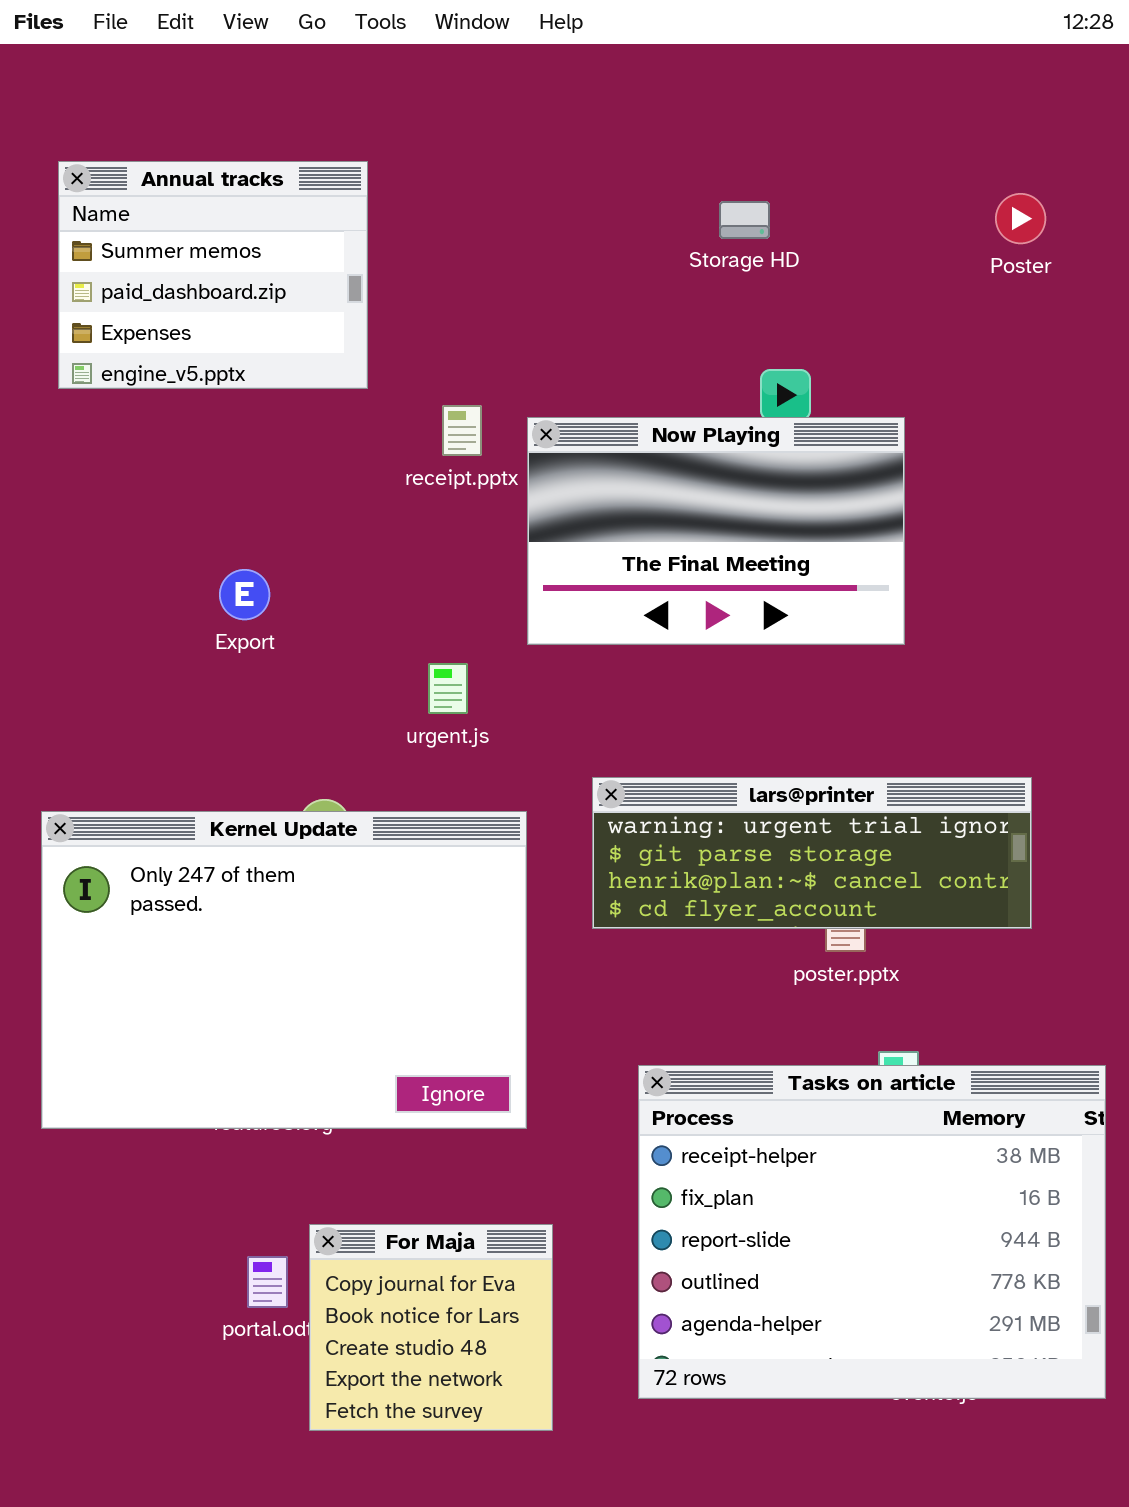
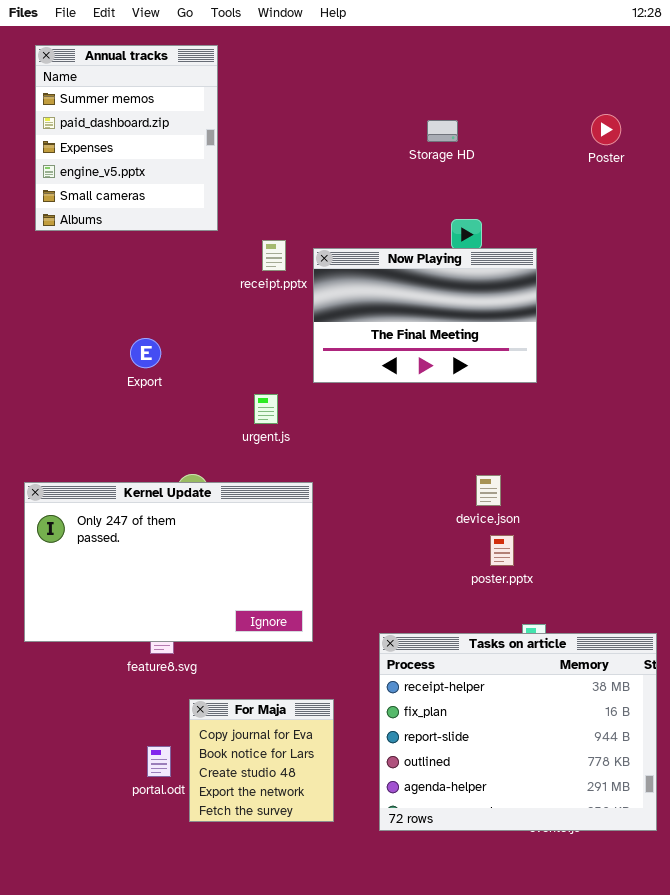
Annual tracks: [58,161,368,389] -> [35,45,218,231], resized
lars@printer: [592,777,1032,929] -> none, closed
Kernel Update: [41,811,527,1129] -> [24,482,313,642], resized
For Maja: [309,1224,553,1431] -> [189,699,334,822], moved

